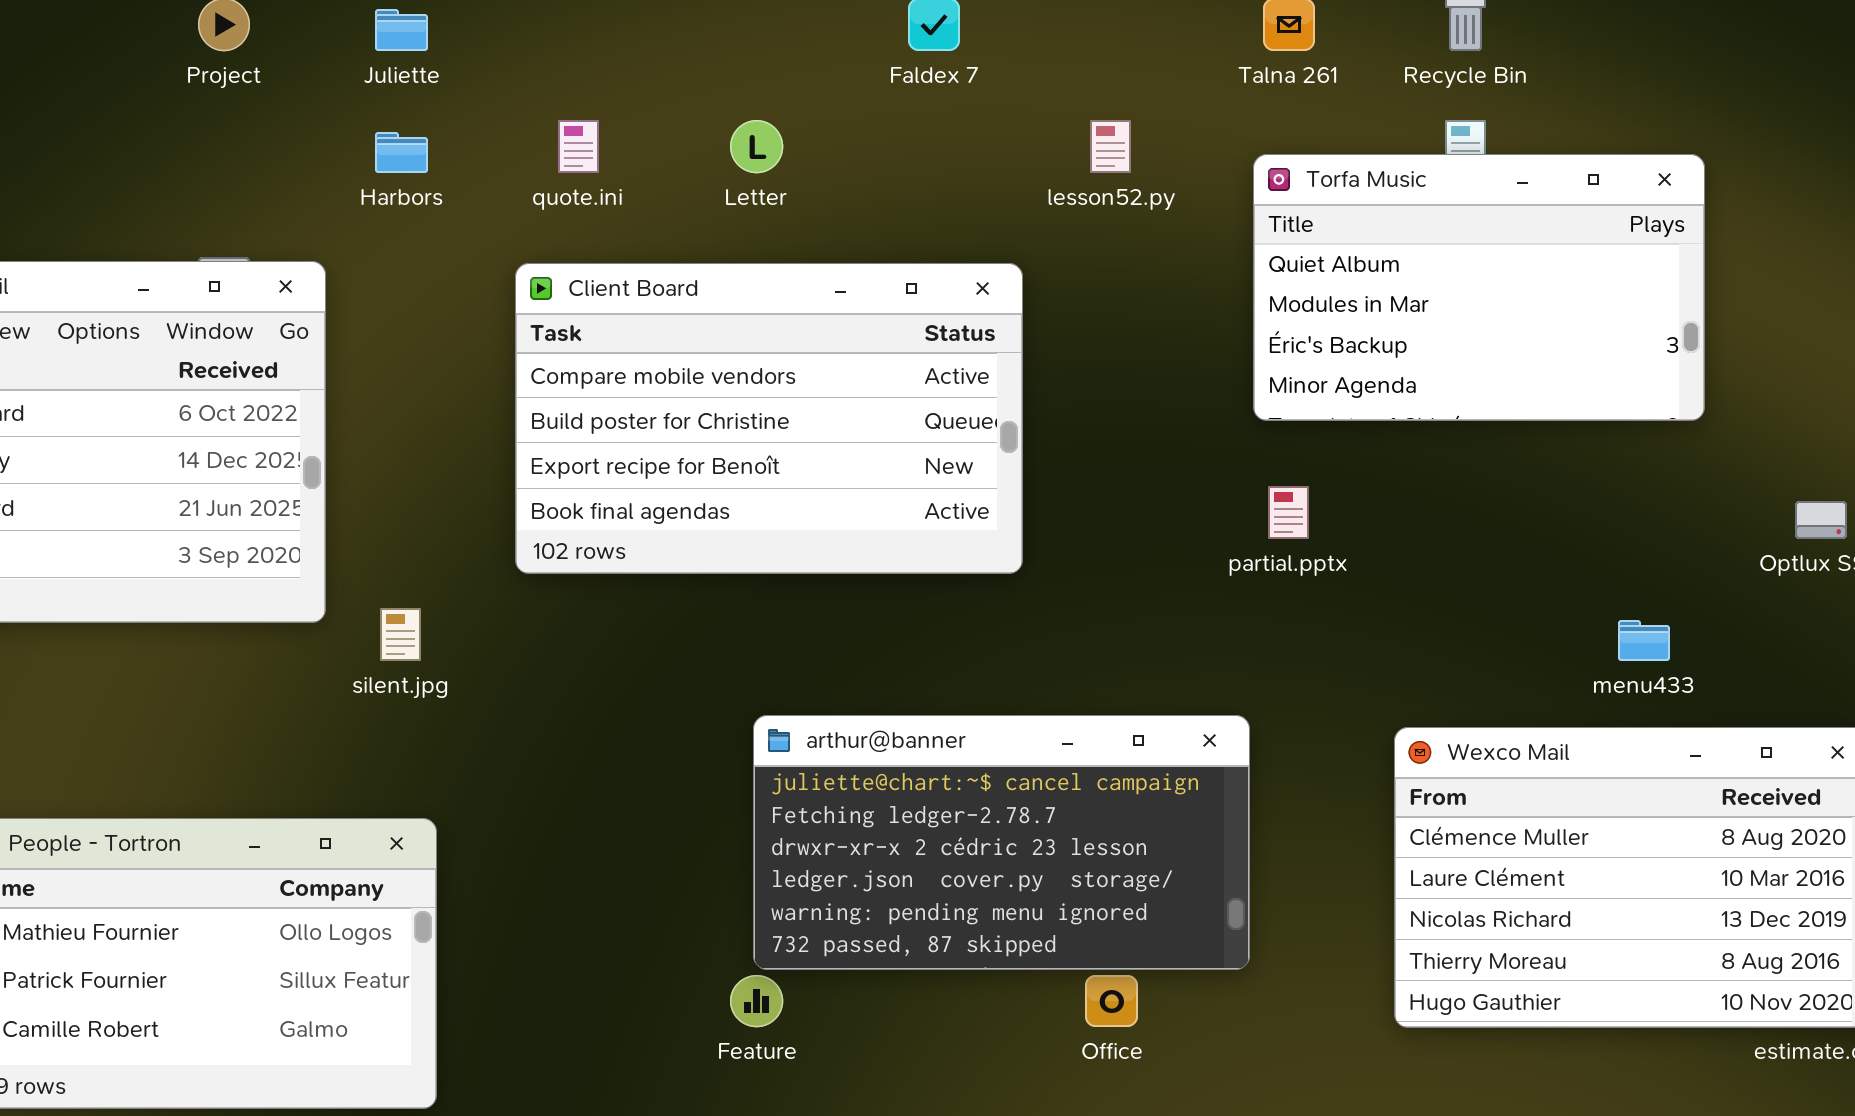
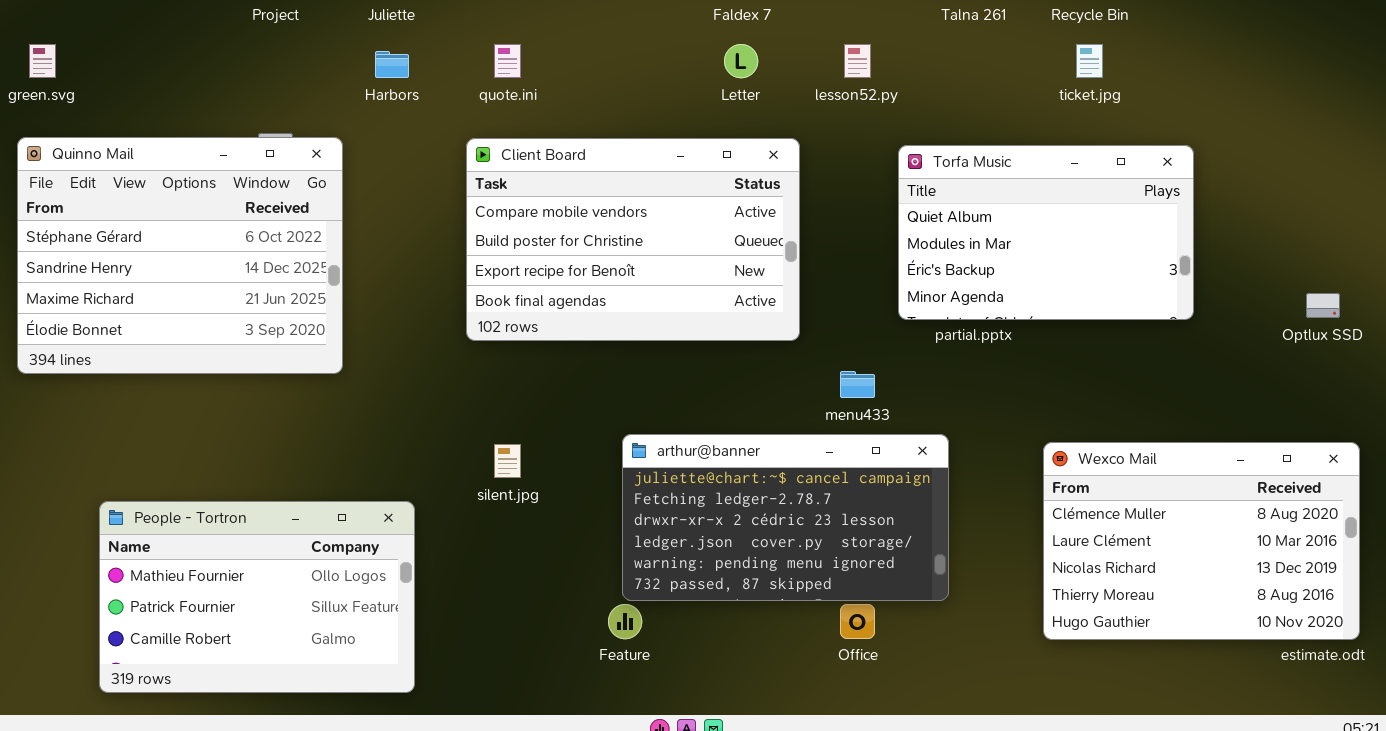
Letter: [730,120,783,173] -> [724,44,758,78], moved
Torfa Music: [1253,154,1705,421] -> [898,145,1194,320], moved
silent.jpg: [380,608,421,661] -> [494,444,521,478], moved
menu433: [1618,620,1670,661] -> [840,371,875,398], moved

